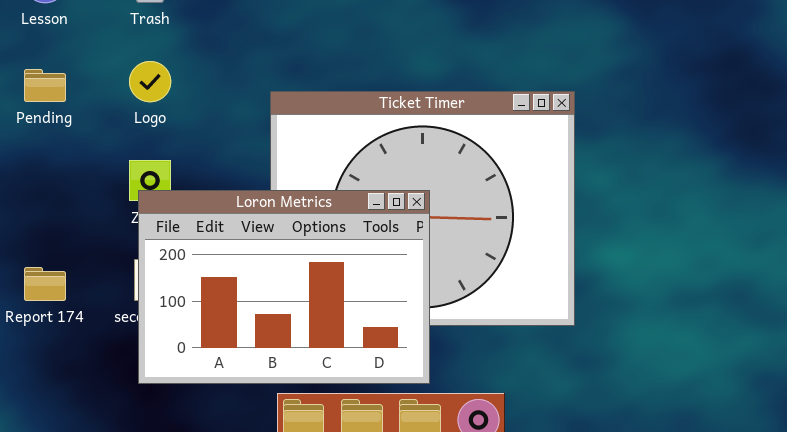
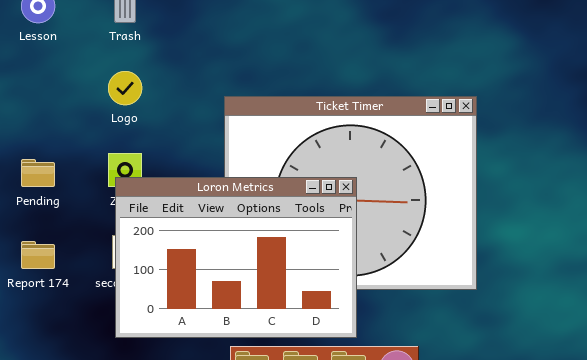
Pending: [24,69,66,102] -> [21,159,55,187], moved

